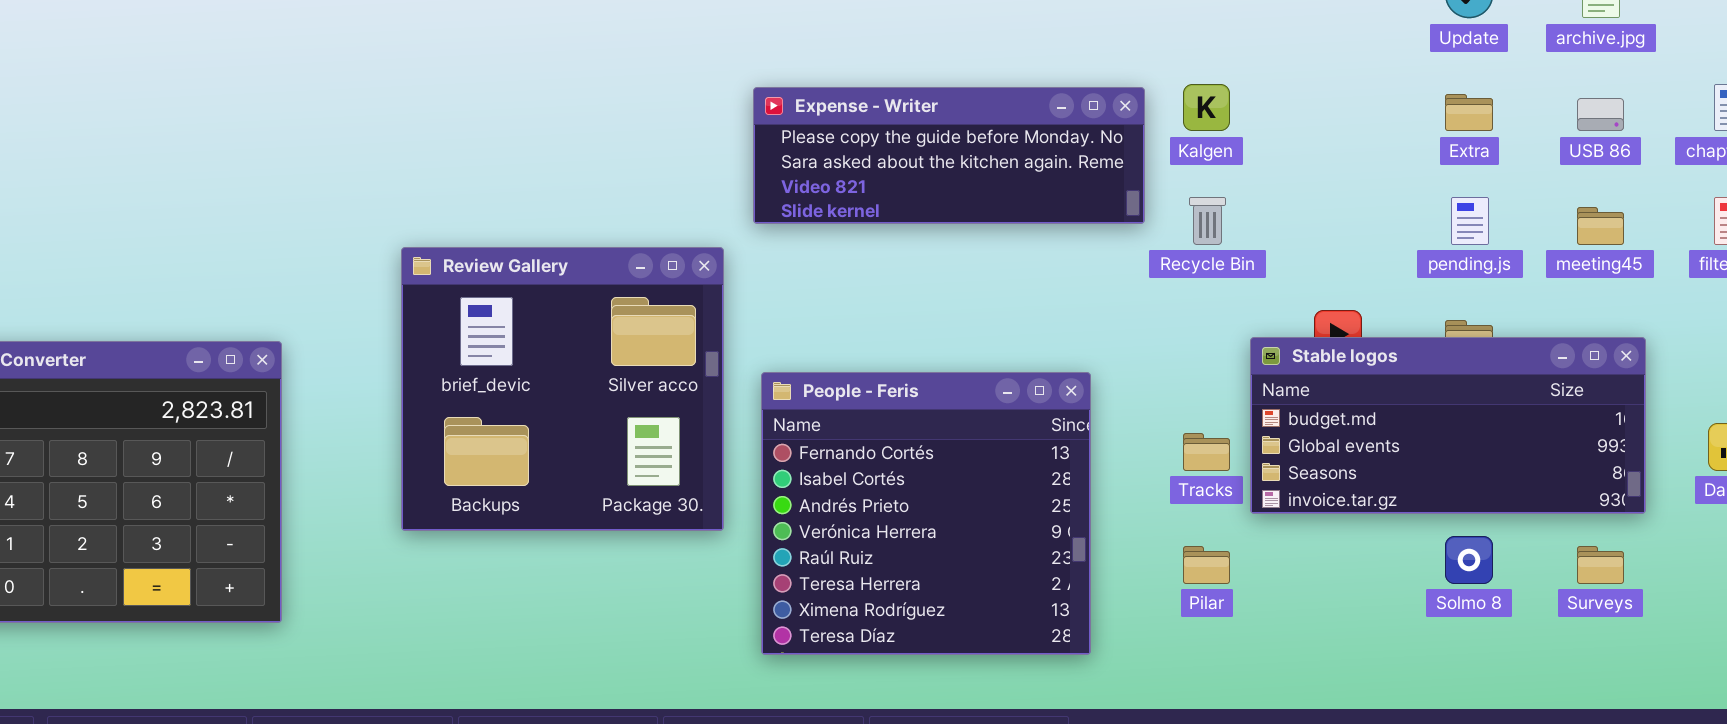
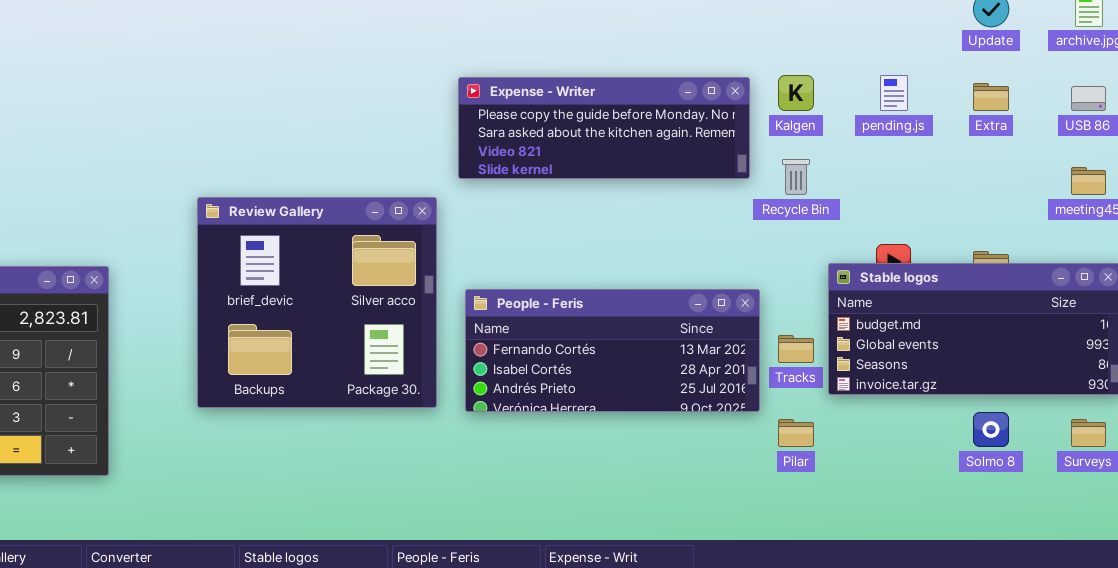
pending.js: [1451,197,1489,245] -> [880,75,908,111], moved
People - Feris: [761,372,1091,655] -> [465,289,760,412], resized

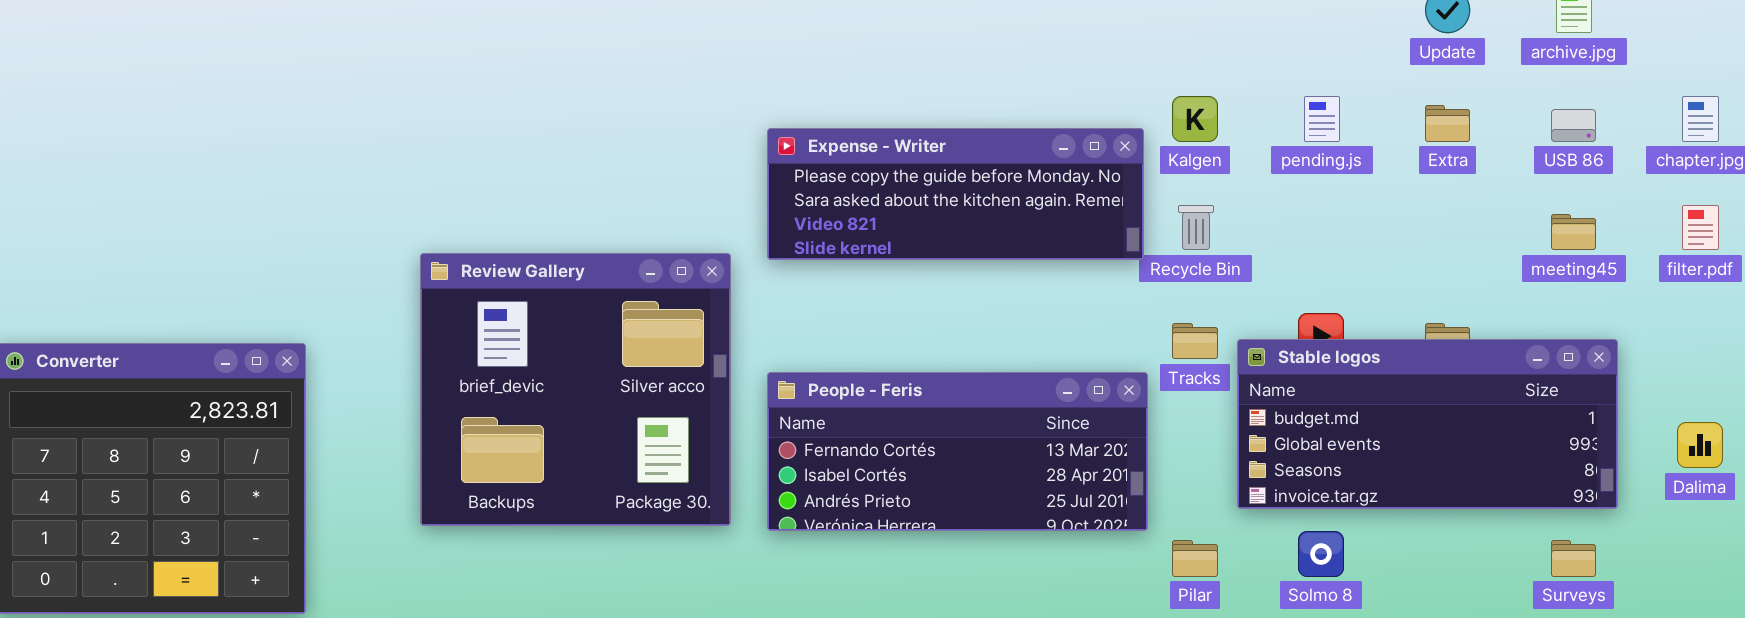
Expense - Writer: [458,77,750,179] -> [767,128,1144,260], moved
Tracks: [778,335,814,363] -> [1172,323,1218,359], moved
Solmo 8: [973,412,1009,447] -> [1298,531,1344,577], moved

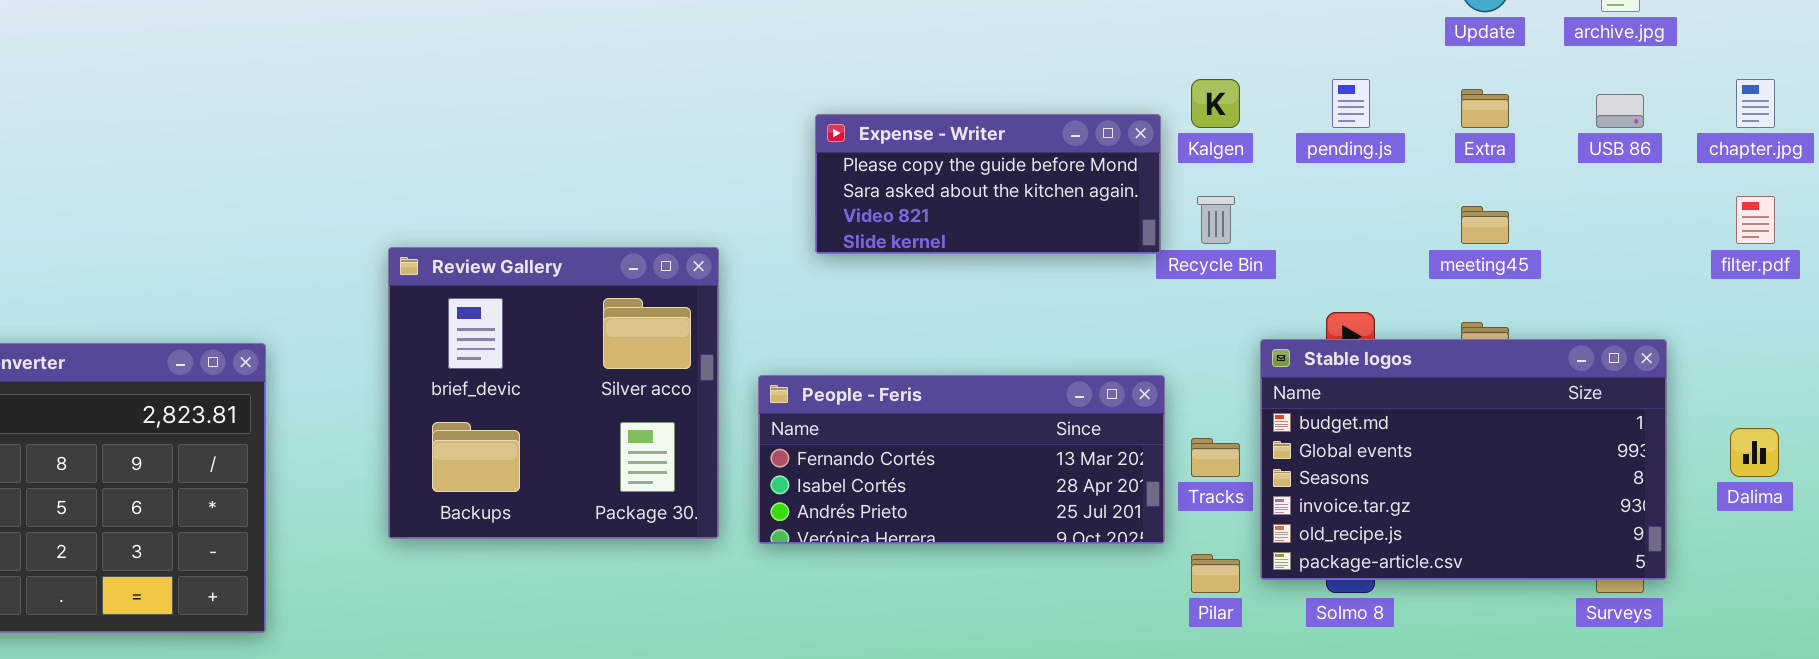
Expense - Writer: [767,128,1144,260] -> [815,114,1161,254], resized
meeting45: [1551,214,1596,250] -> [1461,206,1509,244], moved
Tracks: [1172,323,1218,359] -> [1191,438,1240,477], moved
Stable logos: [1237,339,1618,509] -> [1260,339,1667,580], resized

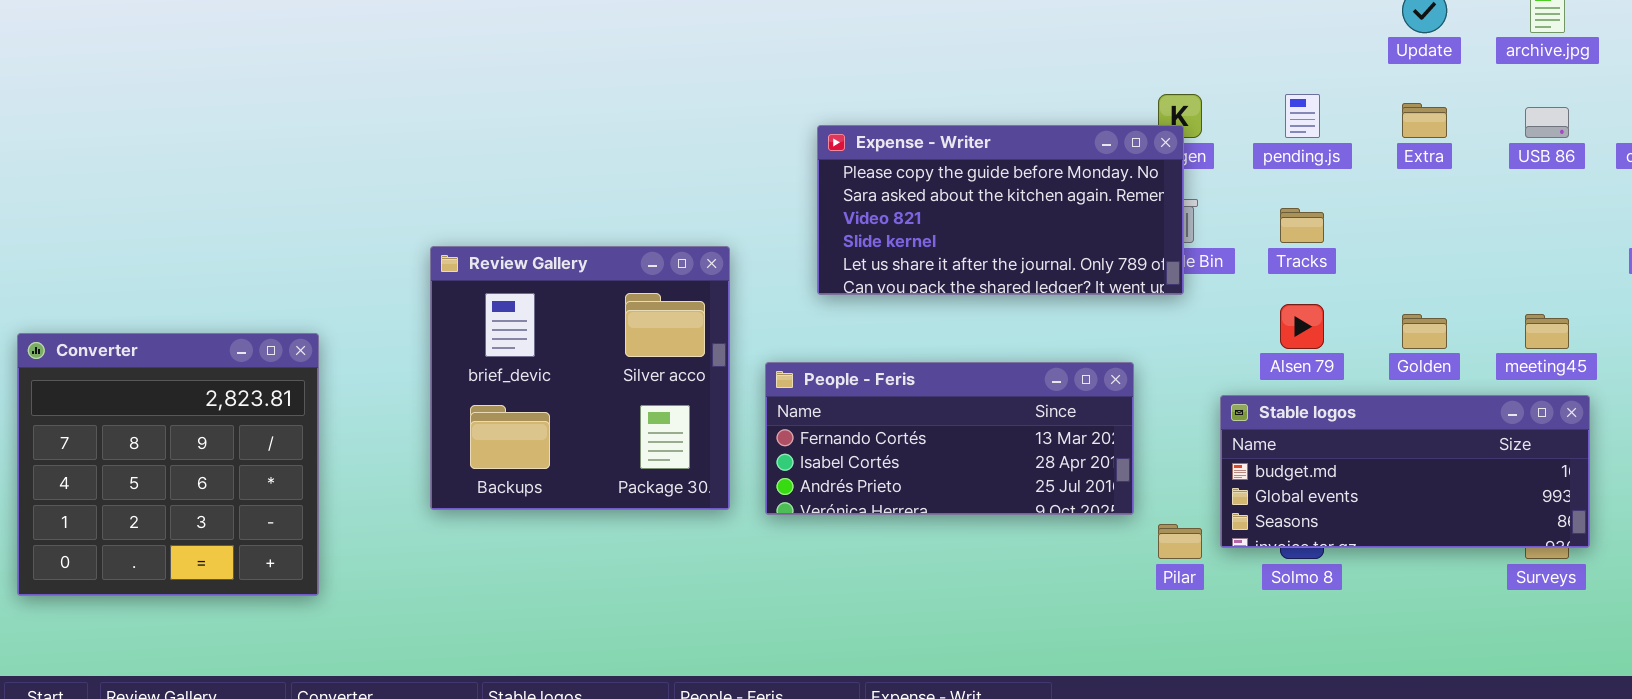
Expense - Writer: [815,114,1161,254] -> [817,125,1184,295], resized
meeting45: [1461,206,1509,244] -> [1525,314,1569,349], moved
Stable logos: [1260,339,1667,580] -> [1220,395,1590,548], resized
Tracks: [1191,438,1240,477] -> [1280,208,1324,243], moved

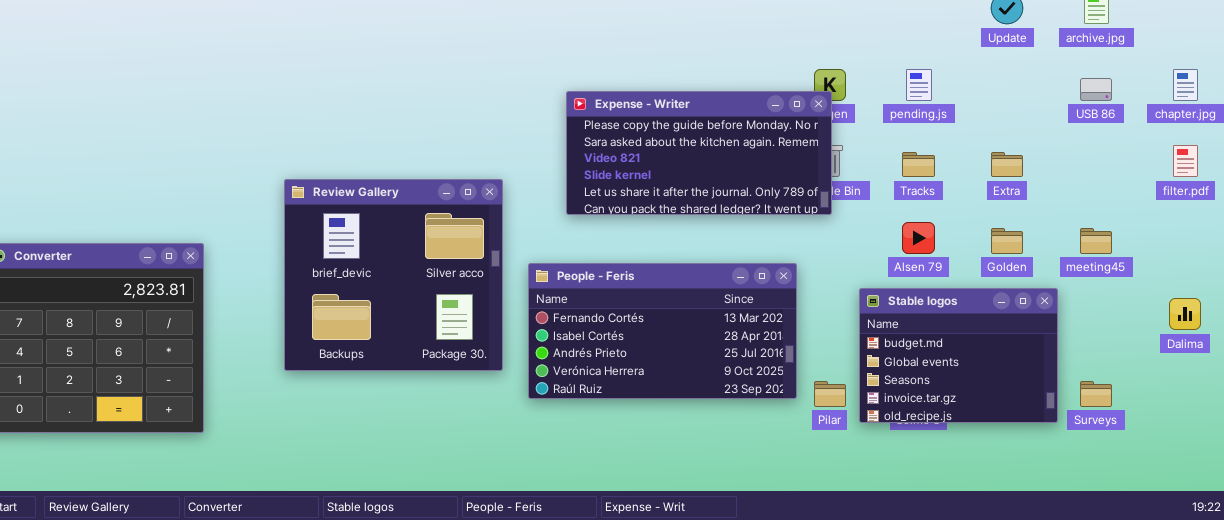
Extra: [1402,103,1447,138] -> [991,152,1023,177], moved
People - Feris: [765,362,1134,515] -> [528,263,797,399], resized
Stable logos: [1220,395,1590,548] -> [859,288,1058,423], resized

